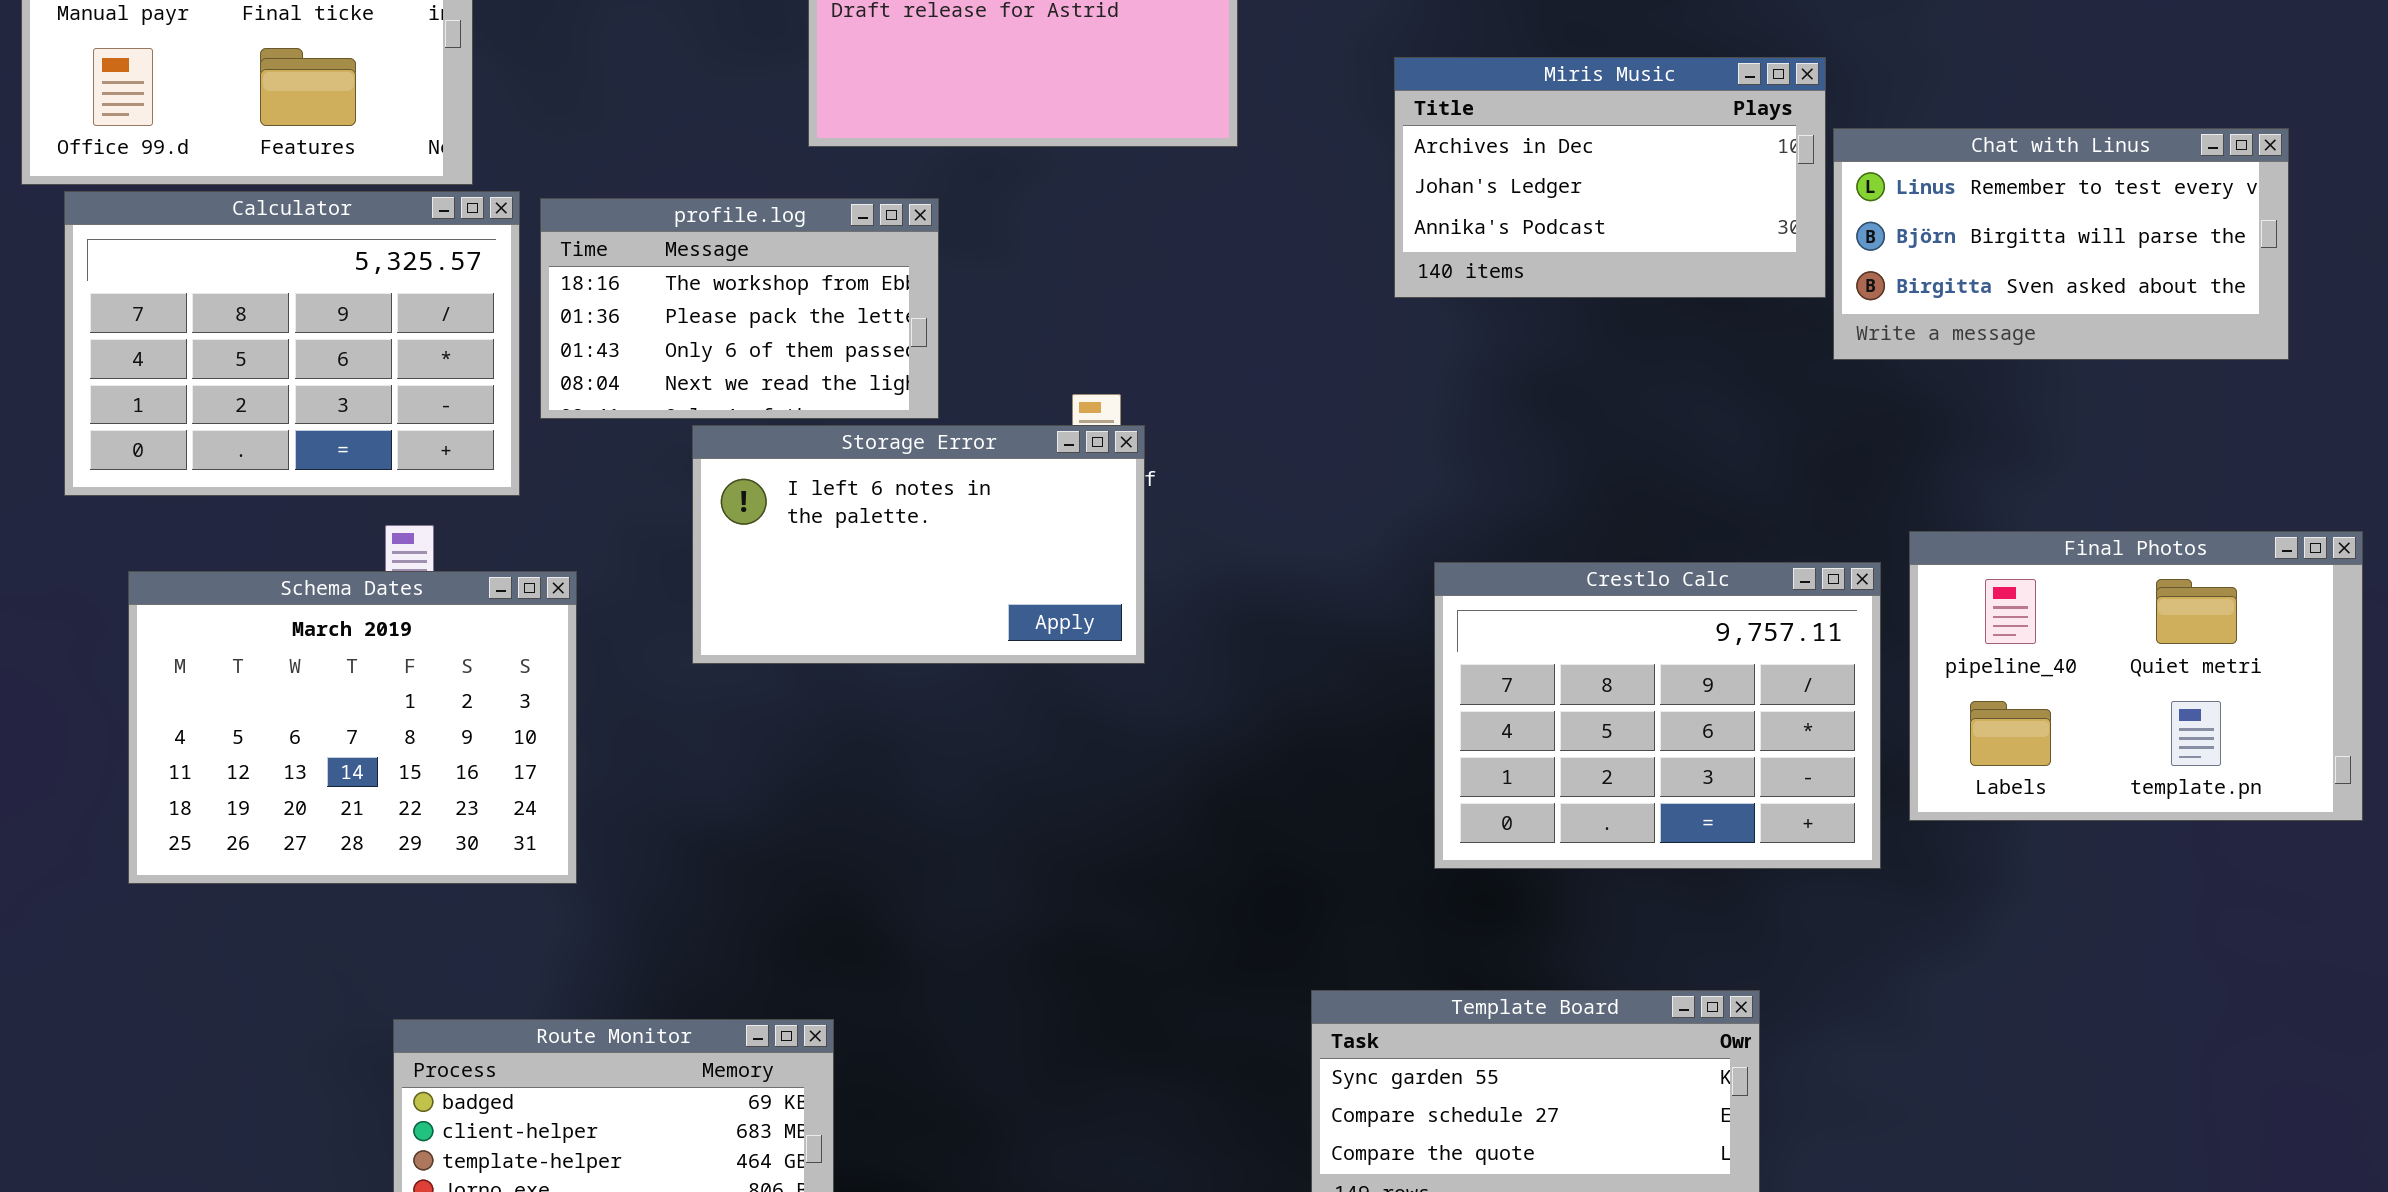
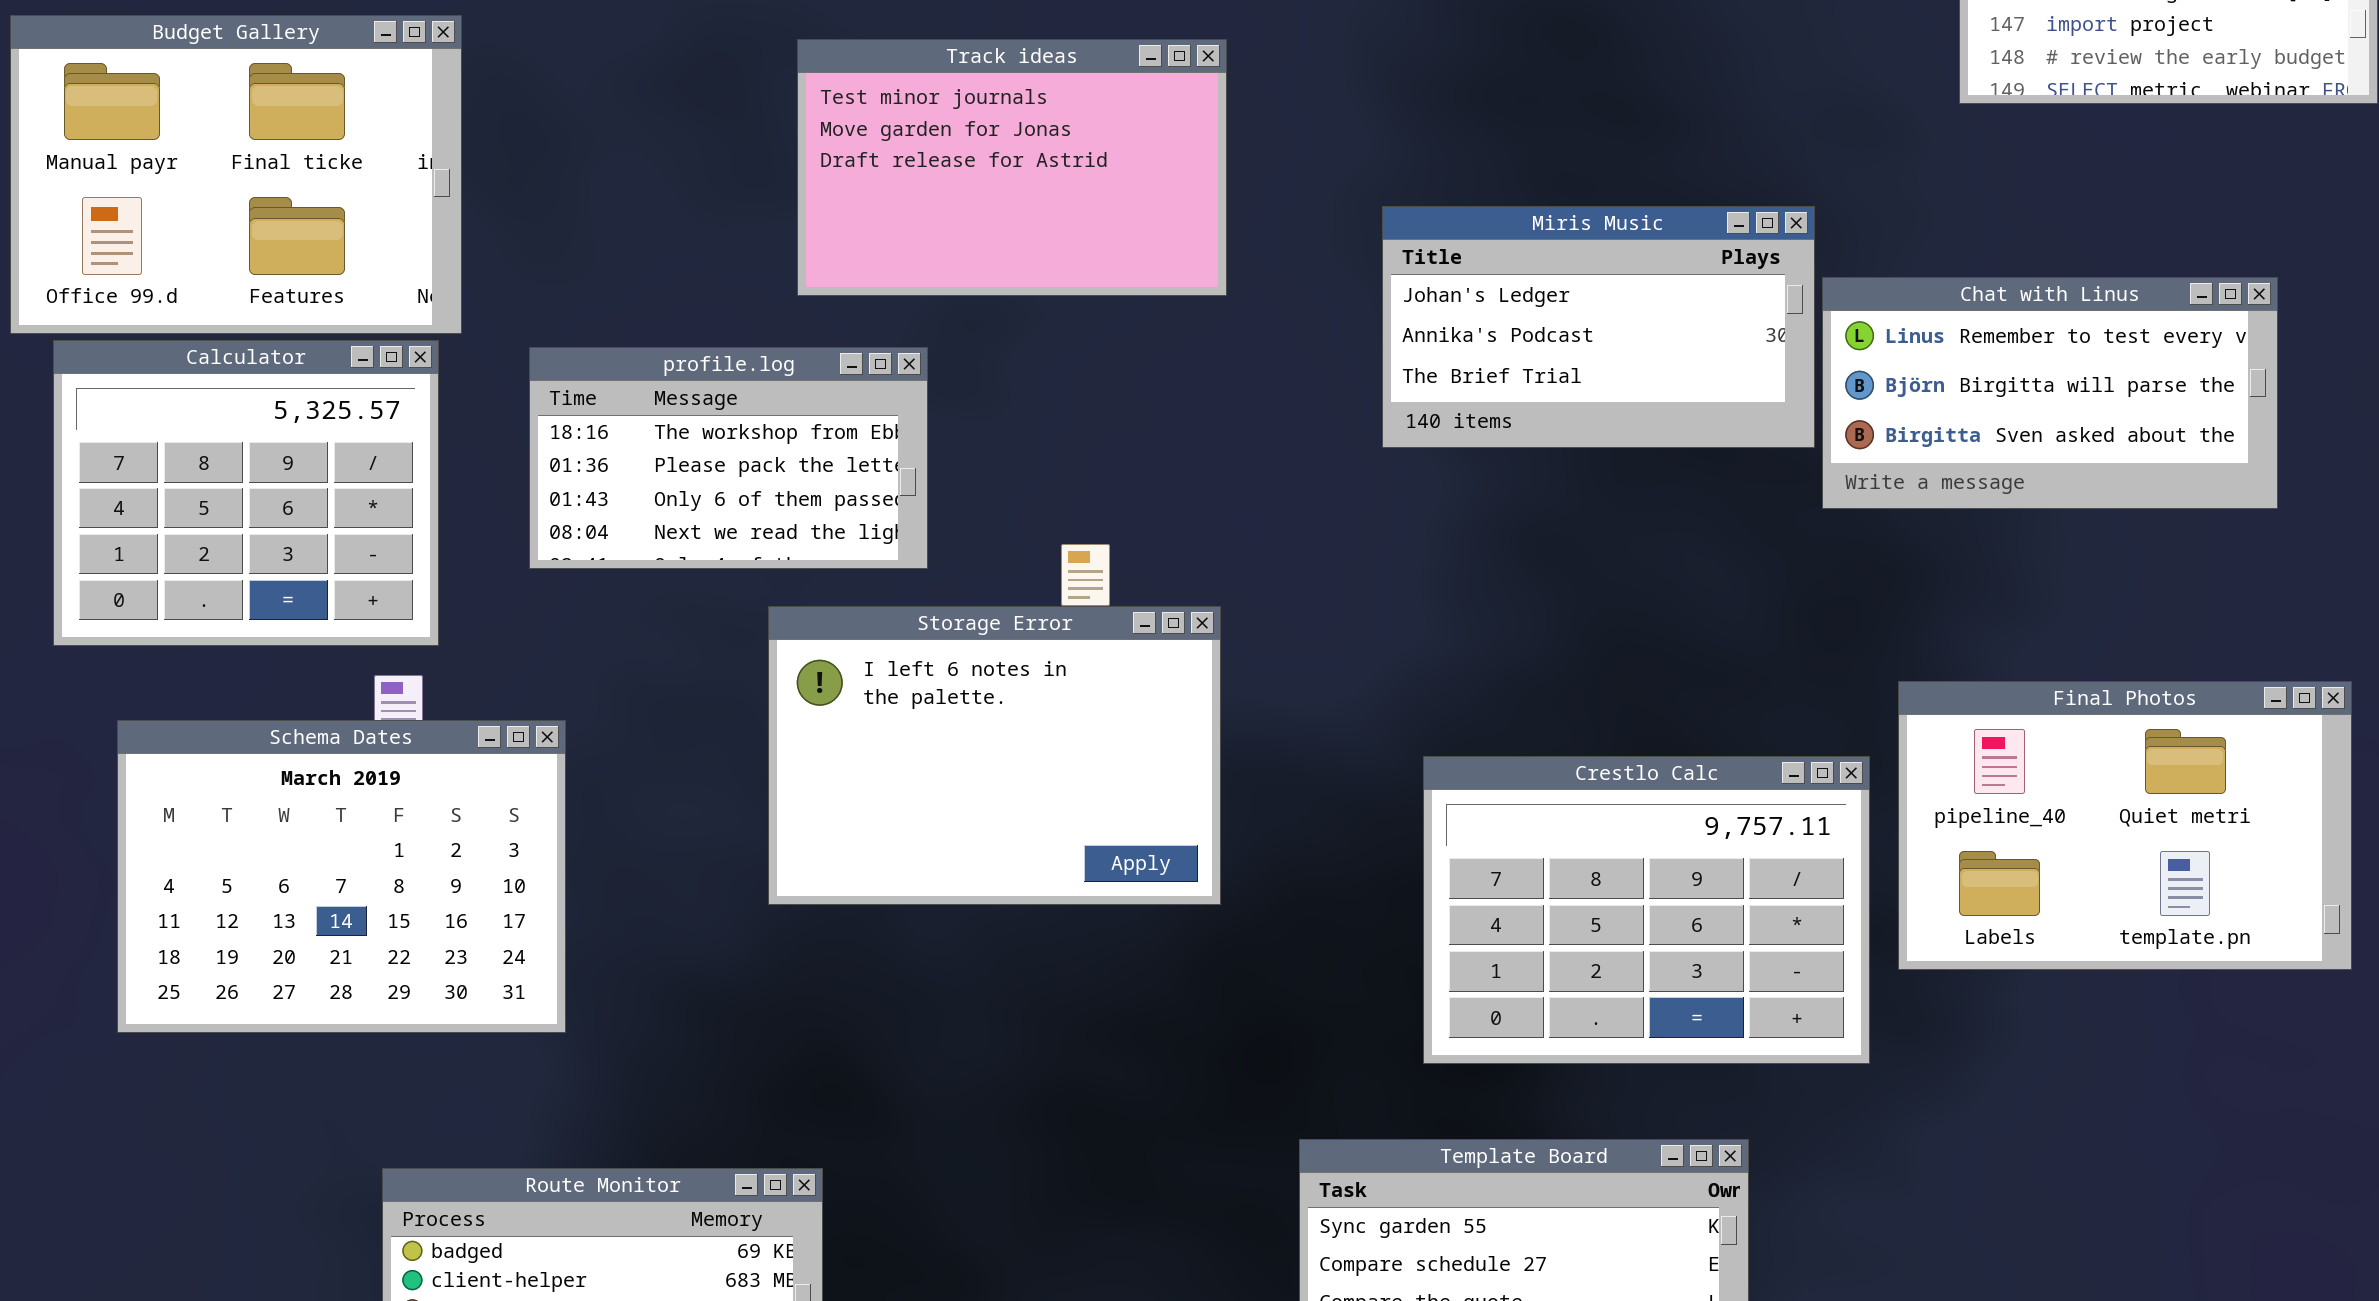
Miris Music: [1394,57,1826,298] -> [1382,206,1815,448], scrolled down 1 row
Calculator: [64,191,520,496] -> [53,340,439,646], resized
Storage Error: [692,425,1145,664] -> [768,606,1221,905], moved, resized
Crestlo Calc: [1434,562,1881,869] -> [1423,756,1870,1064], moved

